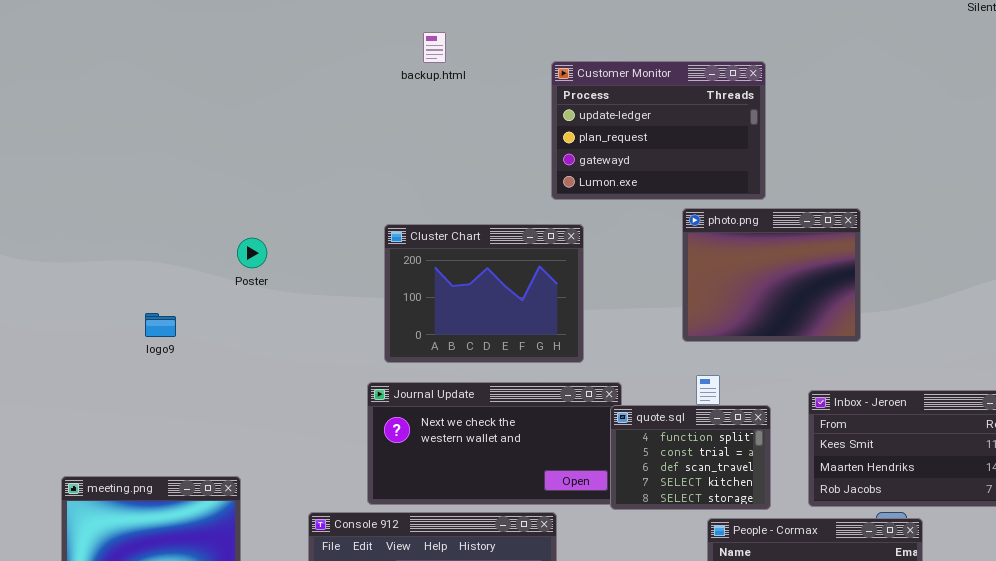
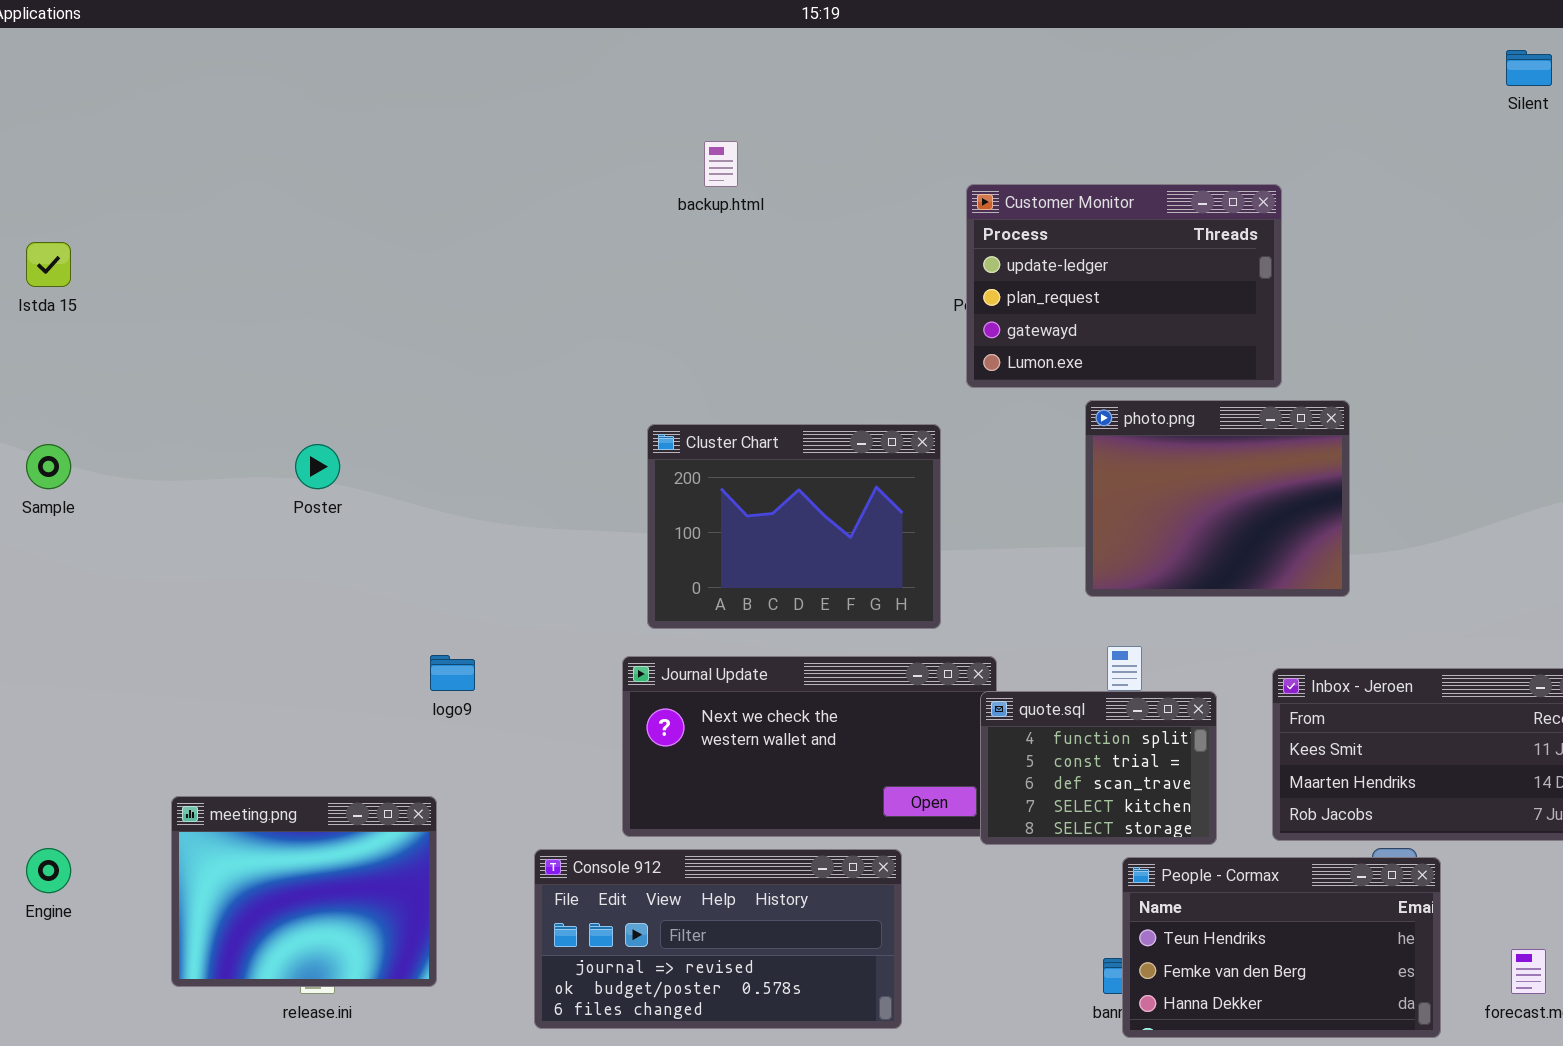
Customer Monitor: [551,61,766,200] -> [966,184,1282,388], moved
Poster: [237,238,267,268] -> [295,444,340,489], moved
logo9: [145,313,176,337] -> [430,655,475,691], moved

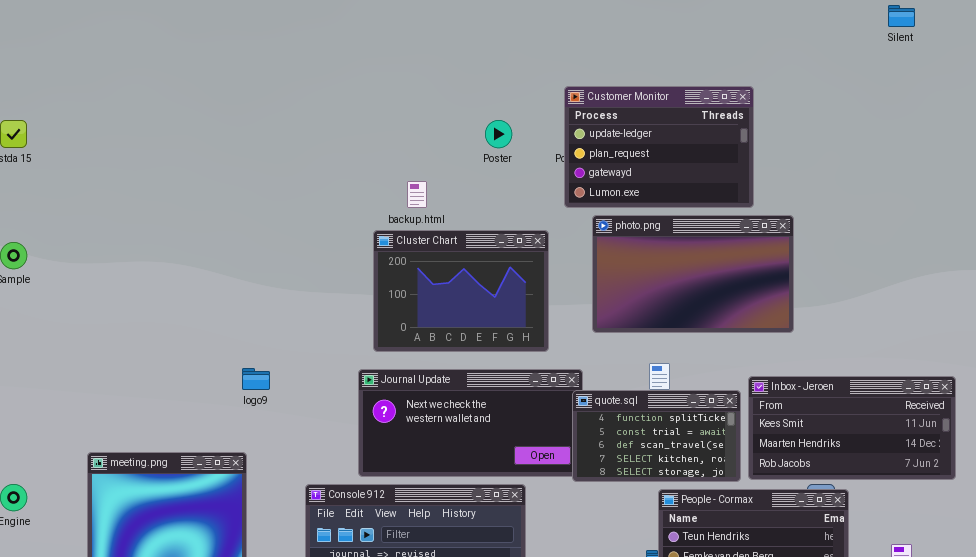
backup.html: [704,141,738,187] -> [407,181,427,208], moved
photo.png: [1085,400,1350,597] -> [592,215,794,333], resized
Poster: [295,444,340,489] -> [485,120,512,148], moved
quote.sql: [980,691,1217,845] -> [572,390,741,482], resized

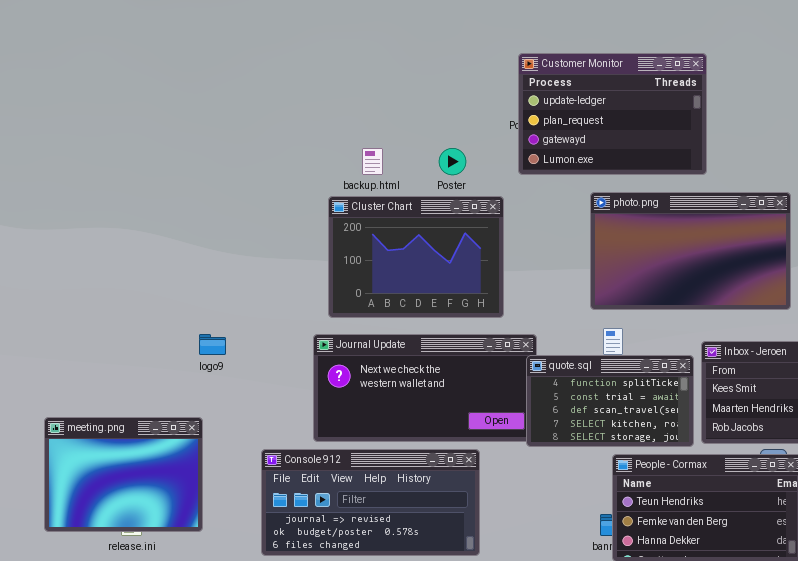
Poster: [485,120,512,148] -> [439,148,466,175], moved
photo.png: [592,215,794,333] -> [590,192,791,310], moved

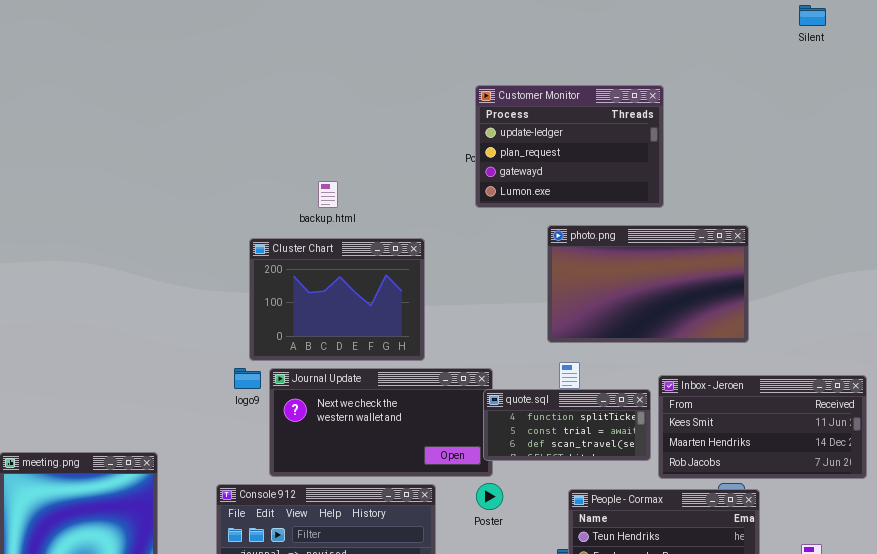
Poster: [439,148,466,175] -> [476,483,503,510], moved
Cluster Chart: [328,196,504,318] -> [249,238,425,361], moved
logo9: [199,334,226,355] -> [234,368,261,389], moved
quote.sql: [526,355,694,447] -> [483,389,651,461], resized

